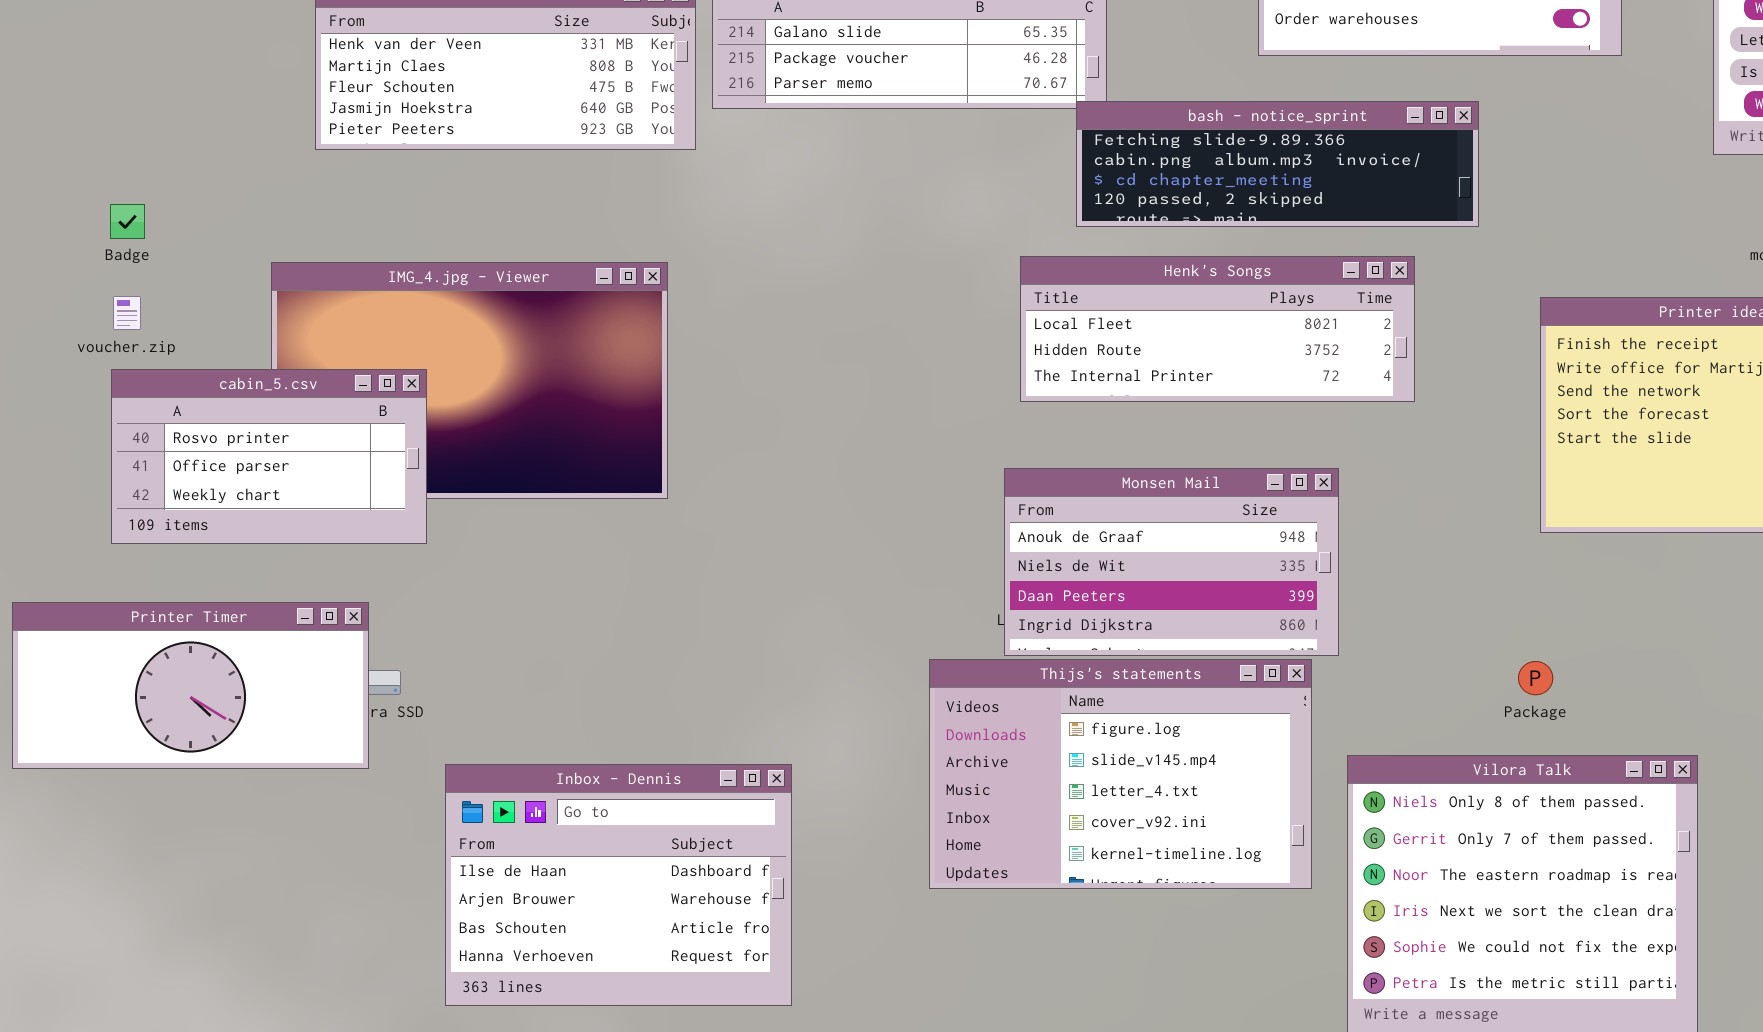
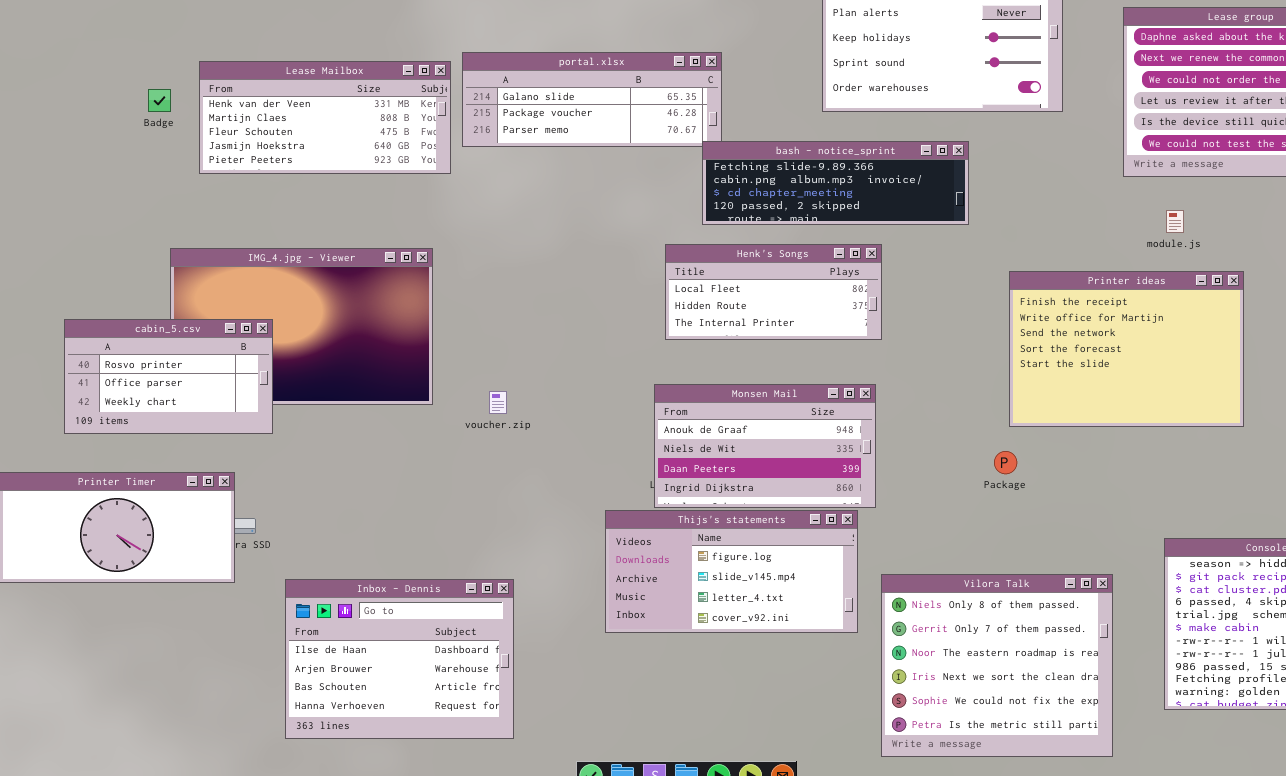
Badge: [110,204,145,239] -> [148,89,171,112], moved
Henk's Songs: [1020,256,1415,402] -> [665,244,882,340], resized
voucher.zip: [113,296,141,330] -> [489,391,507,414], moved
Thijs's statements: [929,659,1312,889] -> [605,510,858,633], resized
Package: [1518,661,1553,695] -> [994,451,1017,474], moved

